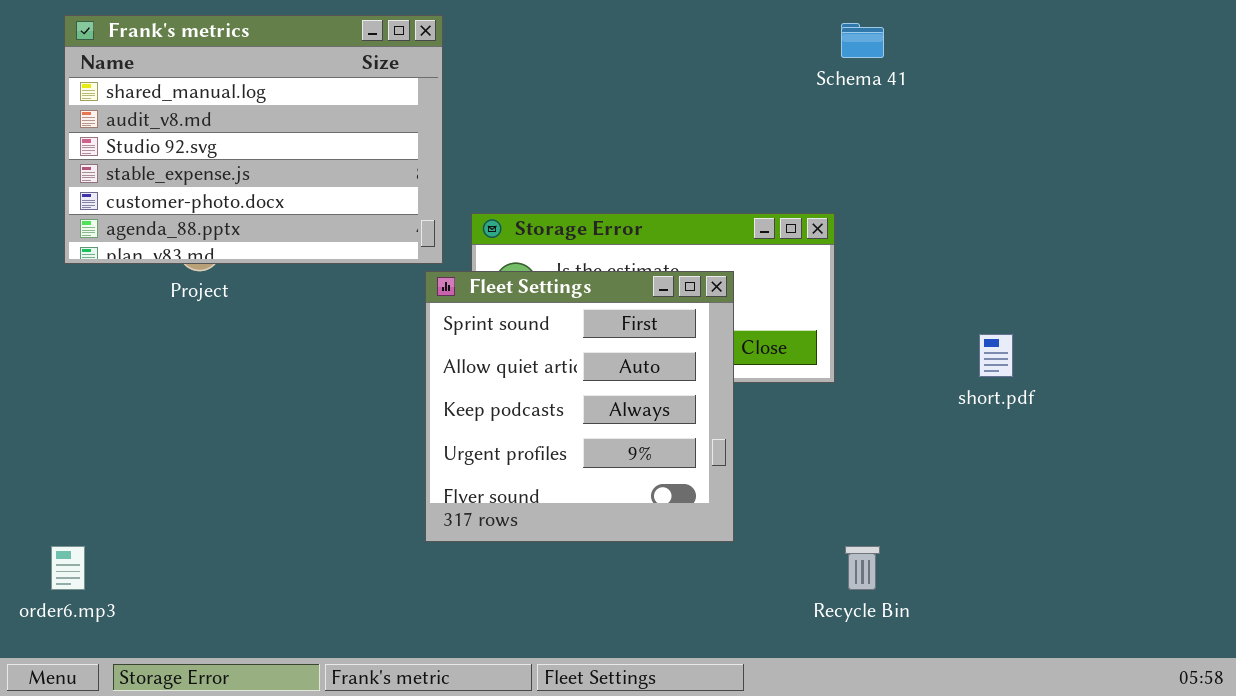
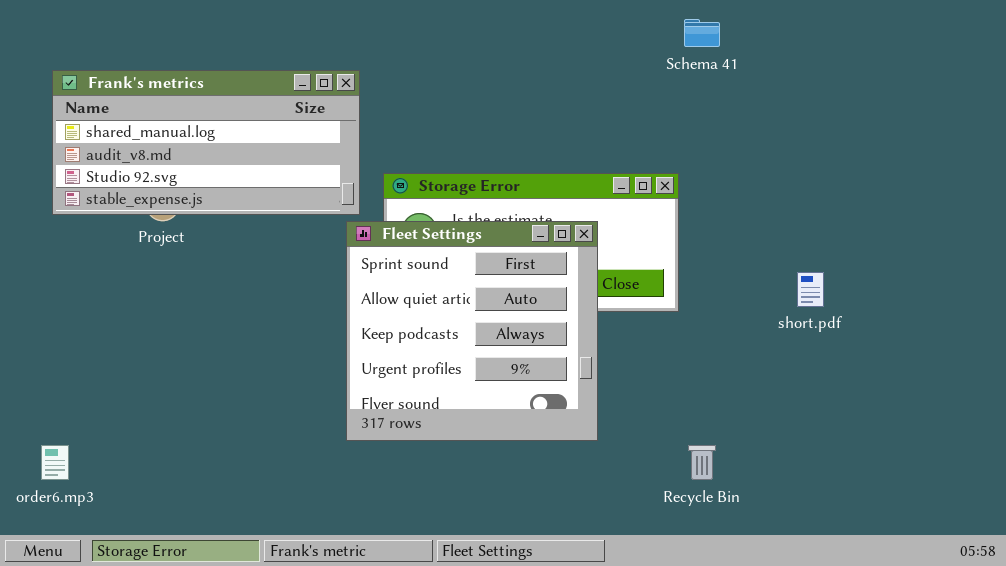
Frank's metrics: [64,15,443,264] -> [52,70,360,215], resized

